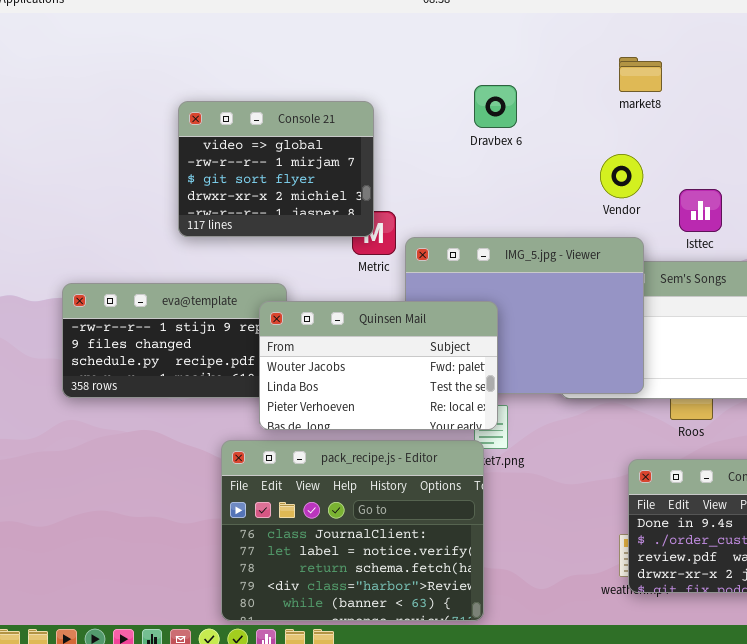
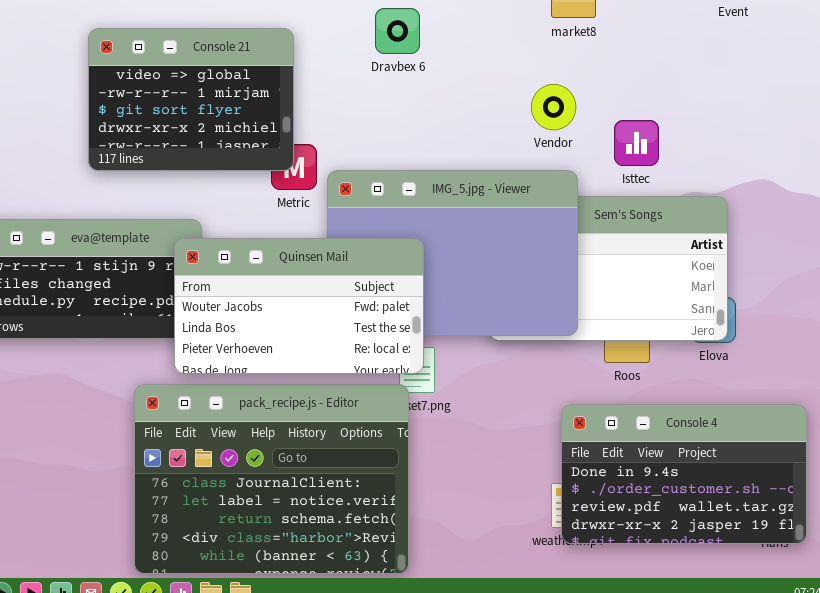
Dravbex 6: [474,85,517,128] -> [375,8,420,54], moved

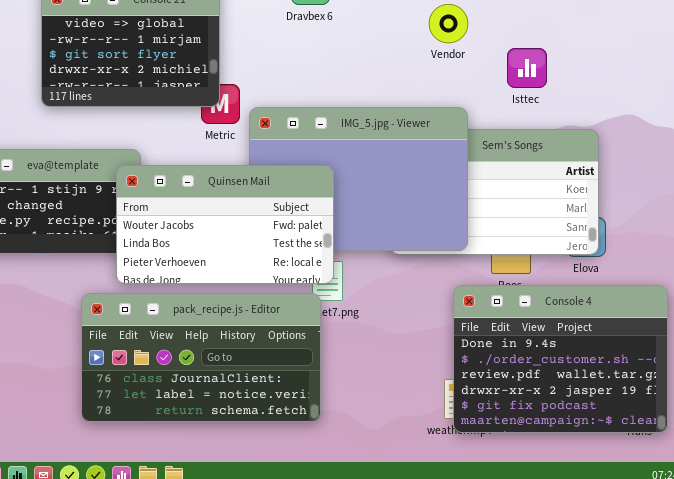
Vendor: [531,84,576,130] -> [429,4,468,43], moved
Isttec: [614,120,659,166] -> [507,48,547,88], moved
pack_recipe.js - Editor: [134,384,409,574] -> [81,293,321,422], resized
Console 4: [561,404,807,544] -> [453,285,668,433], resized

